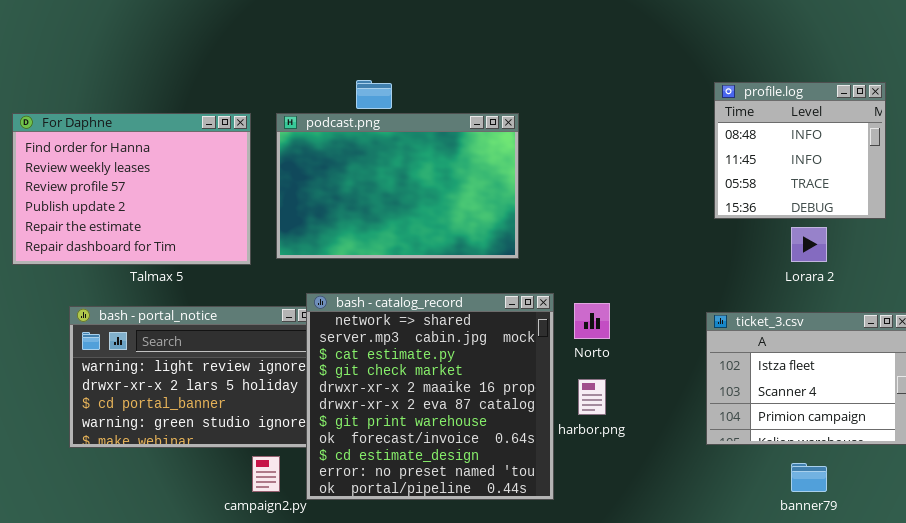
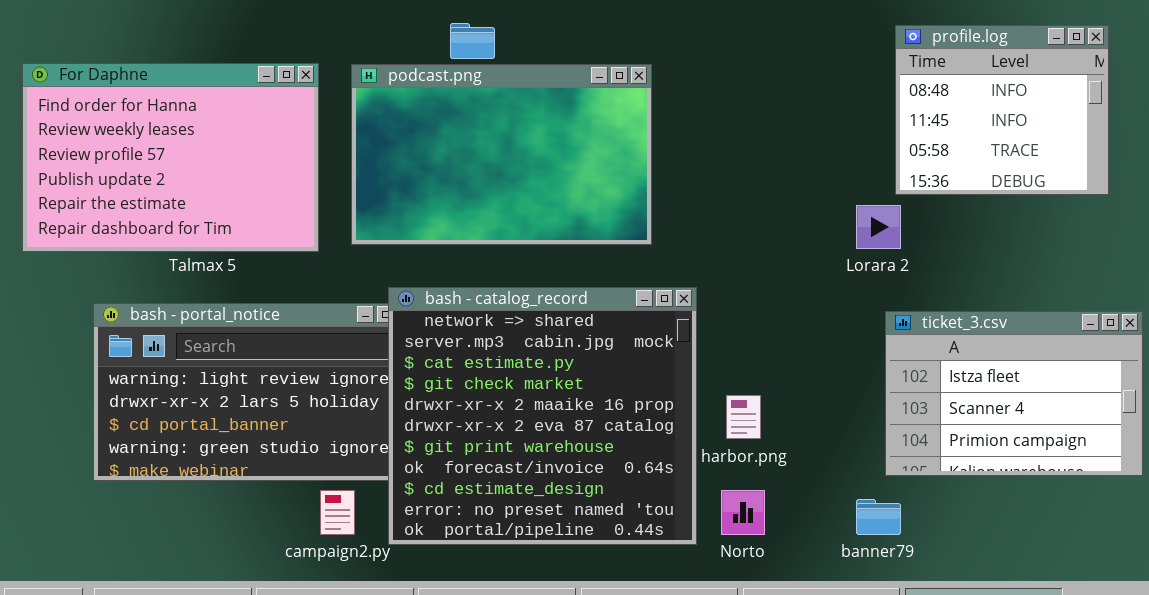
Lorara 2: [791,227,827,262] -> [856,205,901,249], moved
Norto: [574,303,610,339] -> [721,490,765,535], moved
banner79: [791,463,827,492] -> [856,499,901,535], moved

